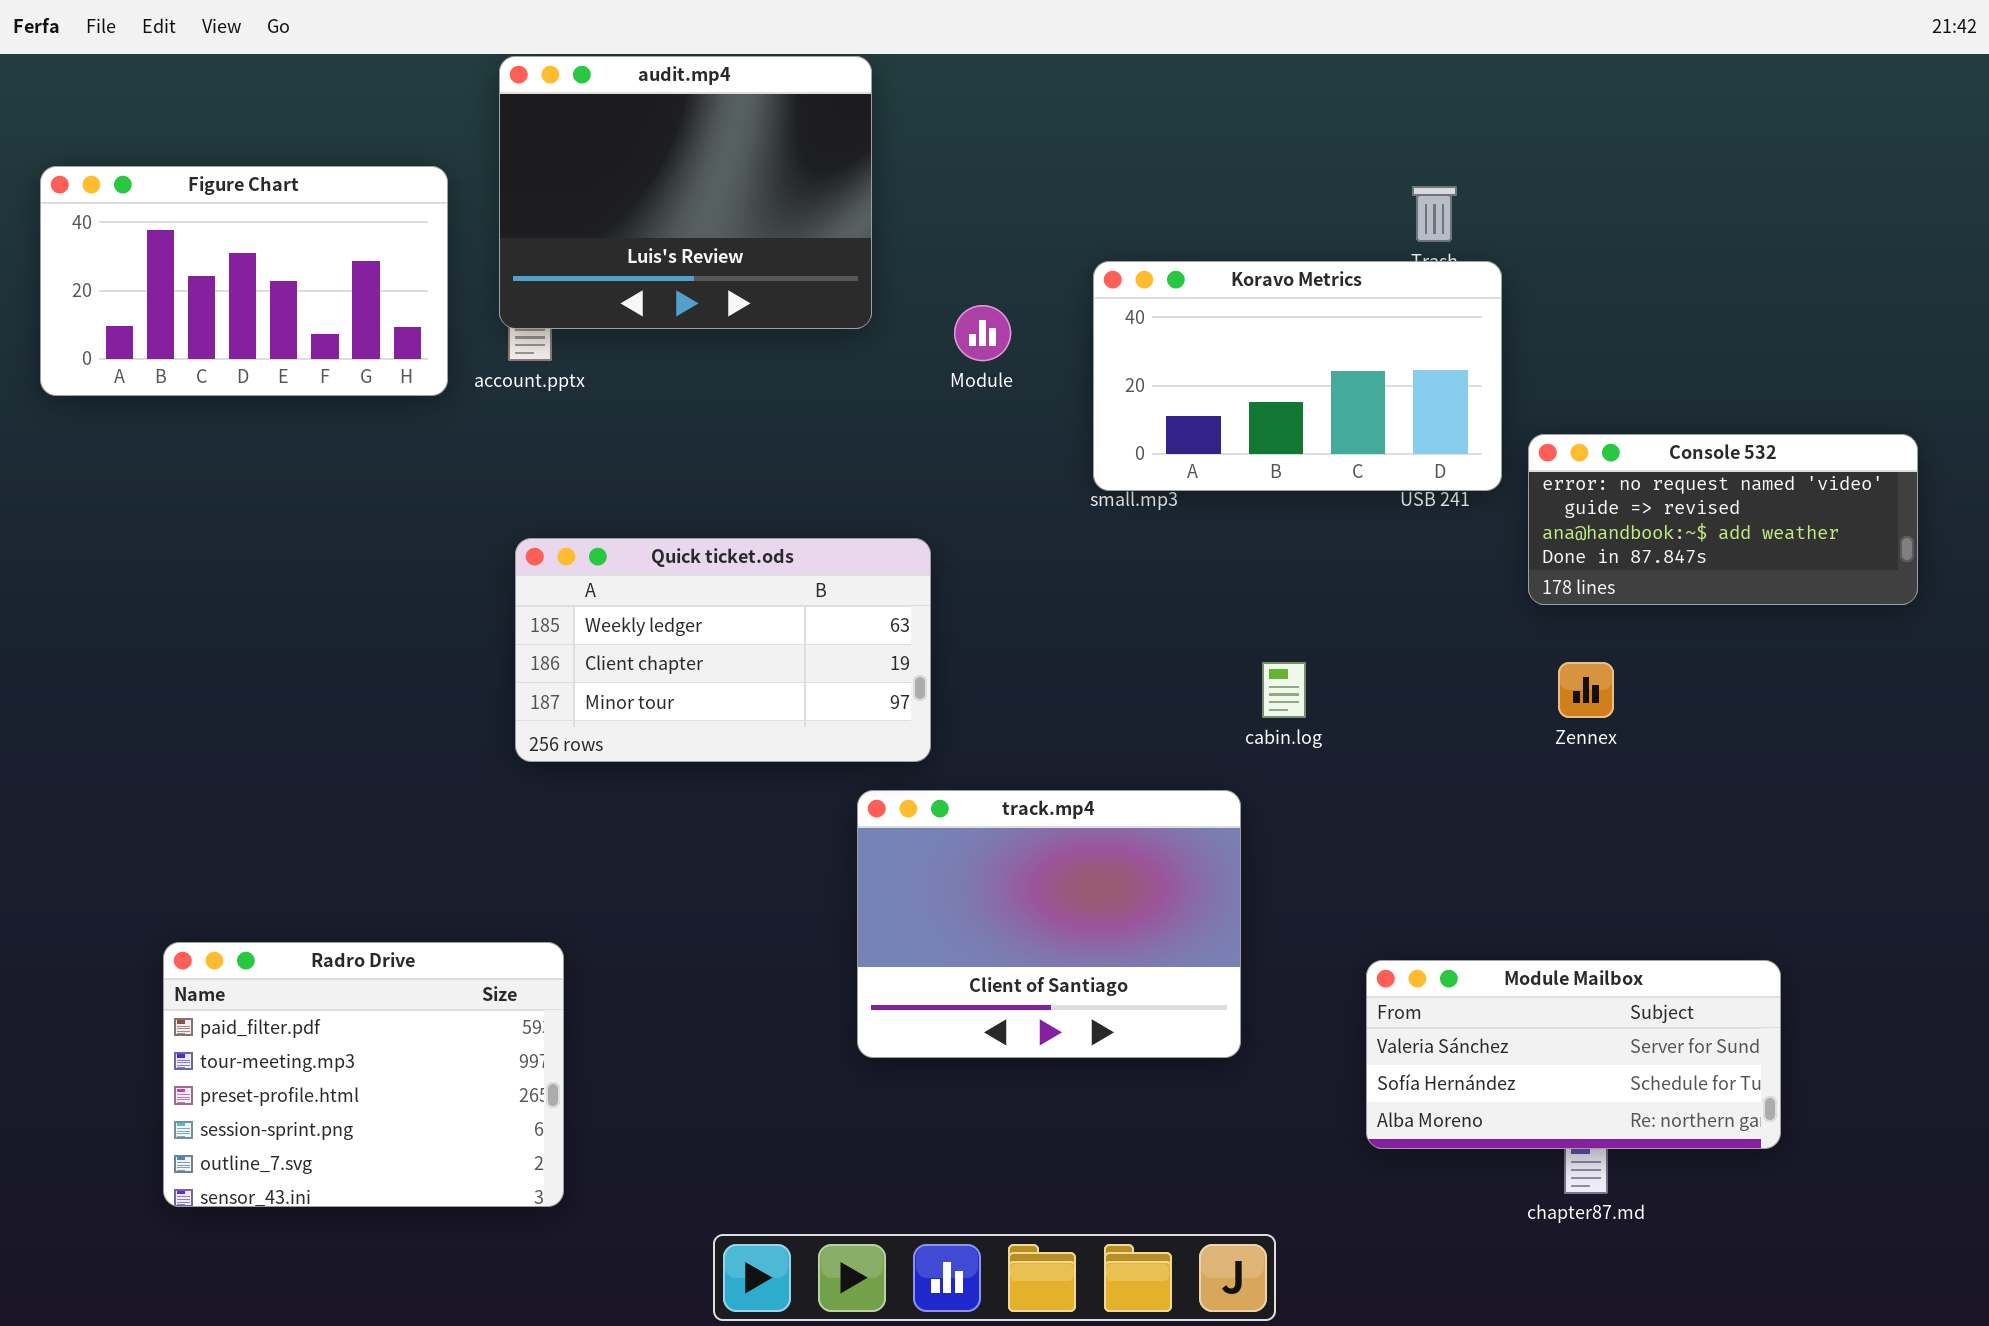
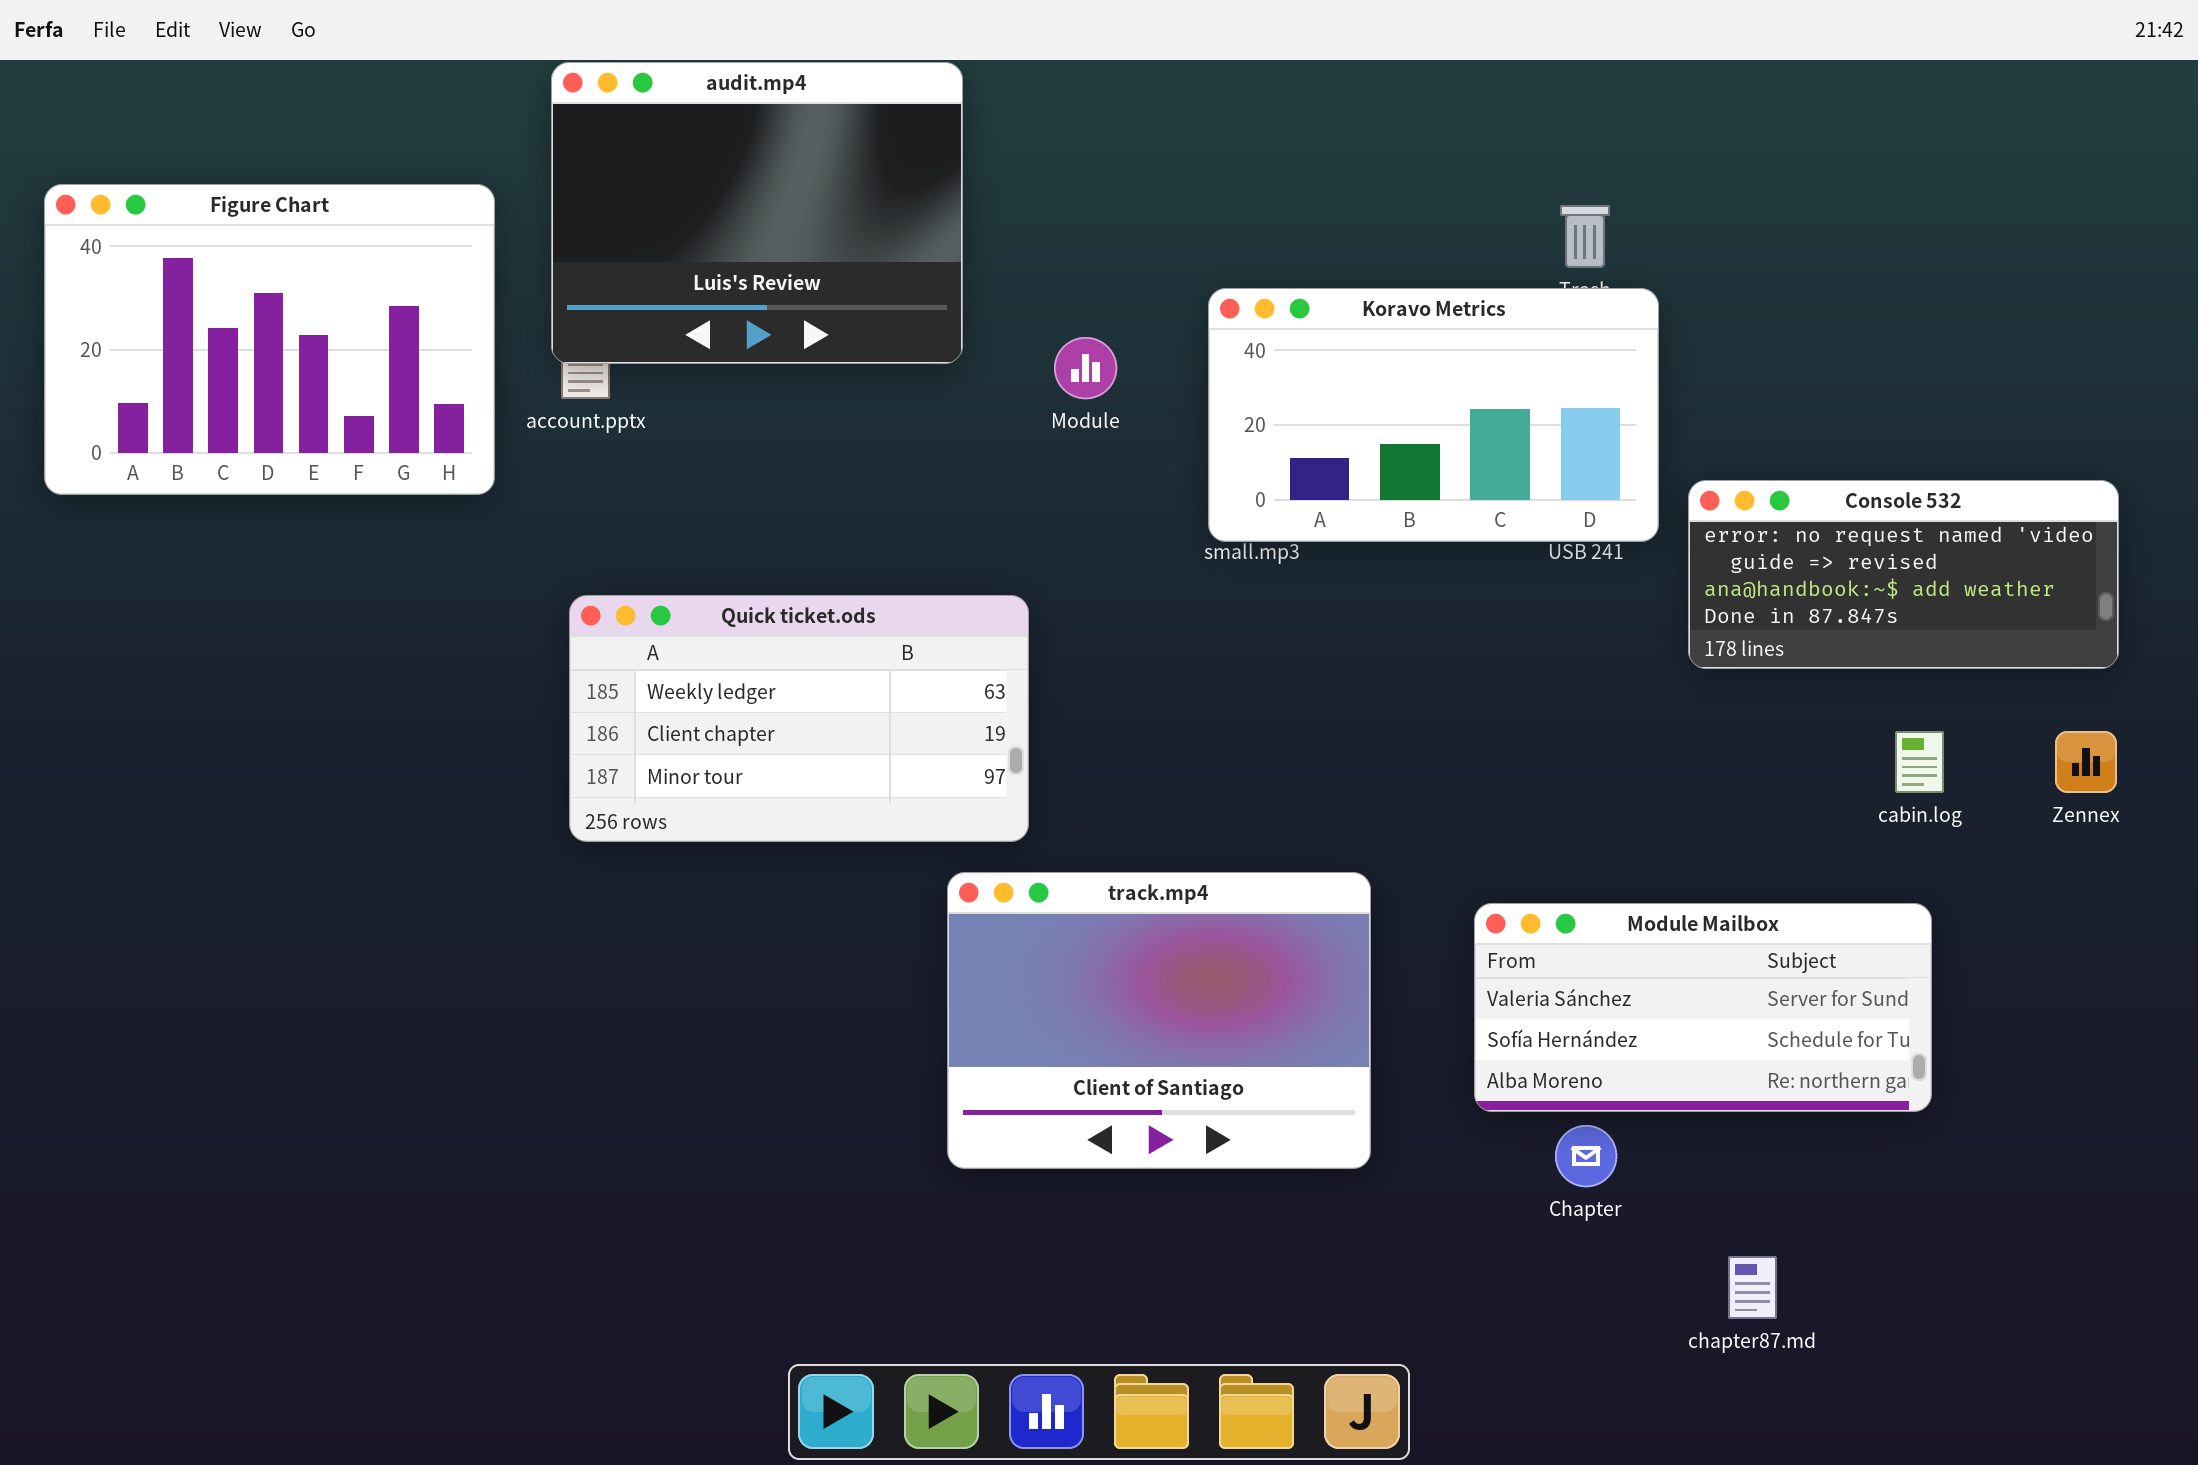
Figure Chart: [40,166,448,396] -> [44,184,495,495], resized
cabin.log: [1262,662,1306,718] -> [1895,731,1944,793], moved
Zennex: [1558,662,1614,718] -> [2055,731,2117,793], moved
Radro Drive: [163,942,564,1207] -> none, closed
Module Mailbox: [1366,960,1781,1149] -> [1474,903,1932,1112], moved

